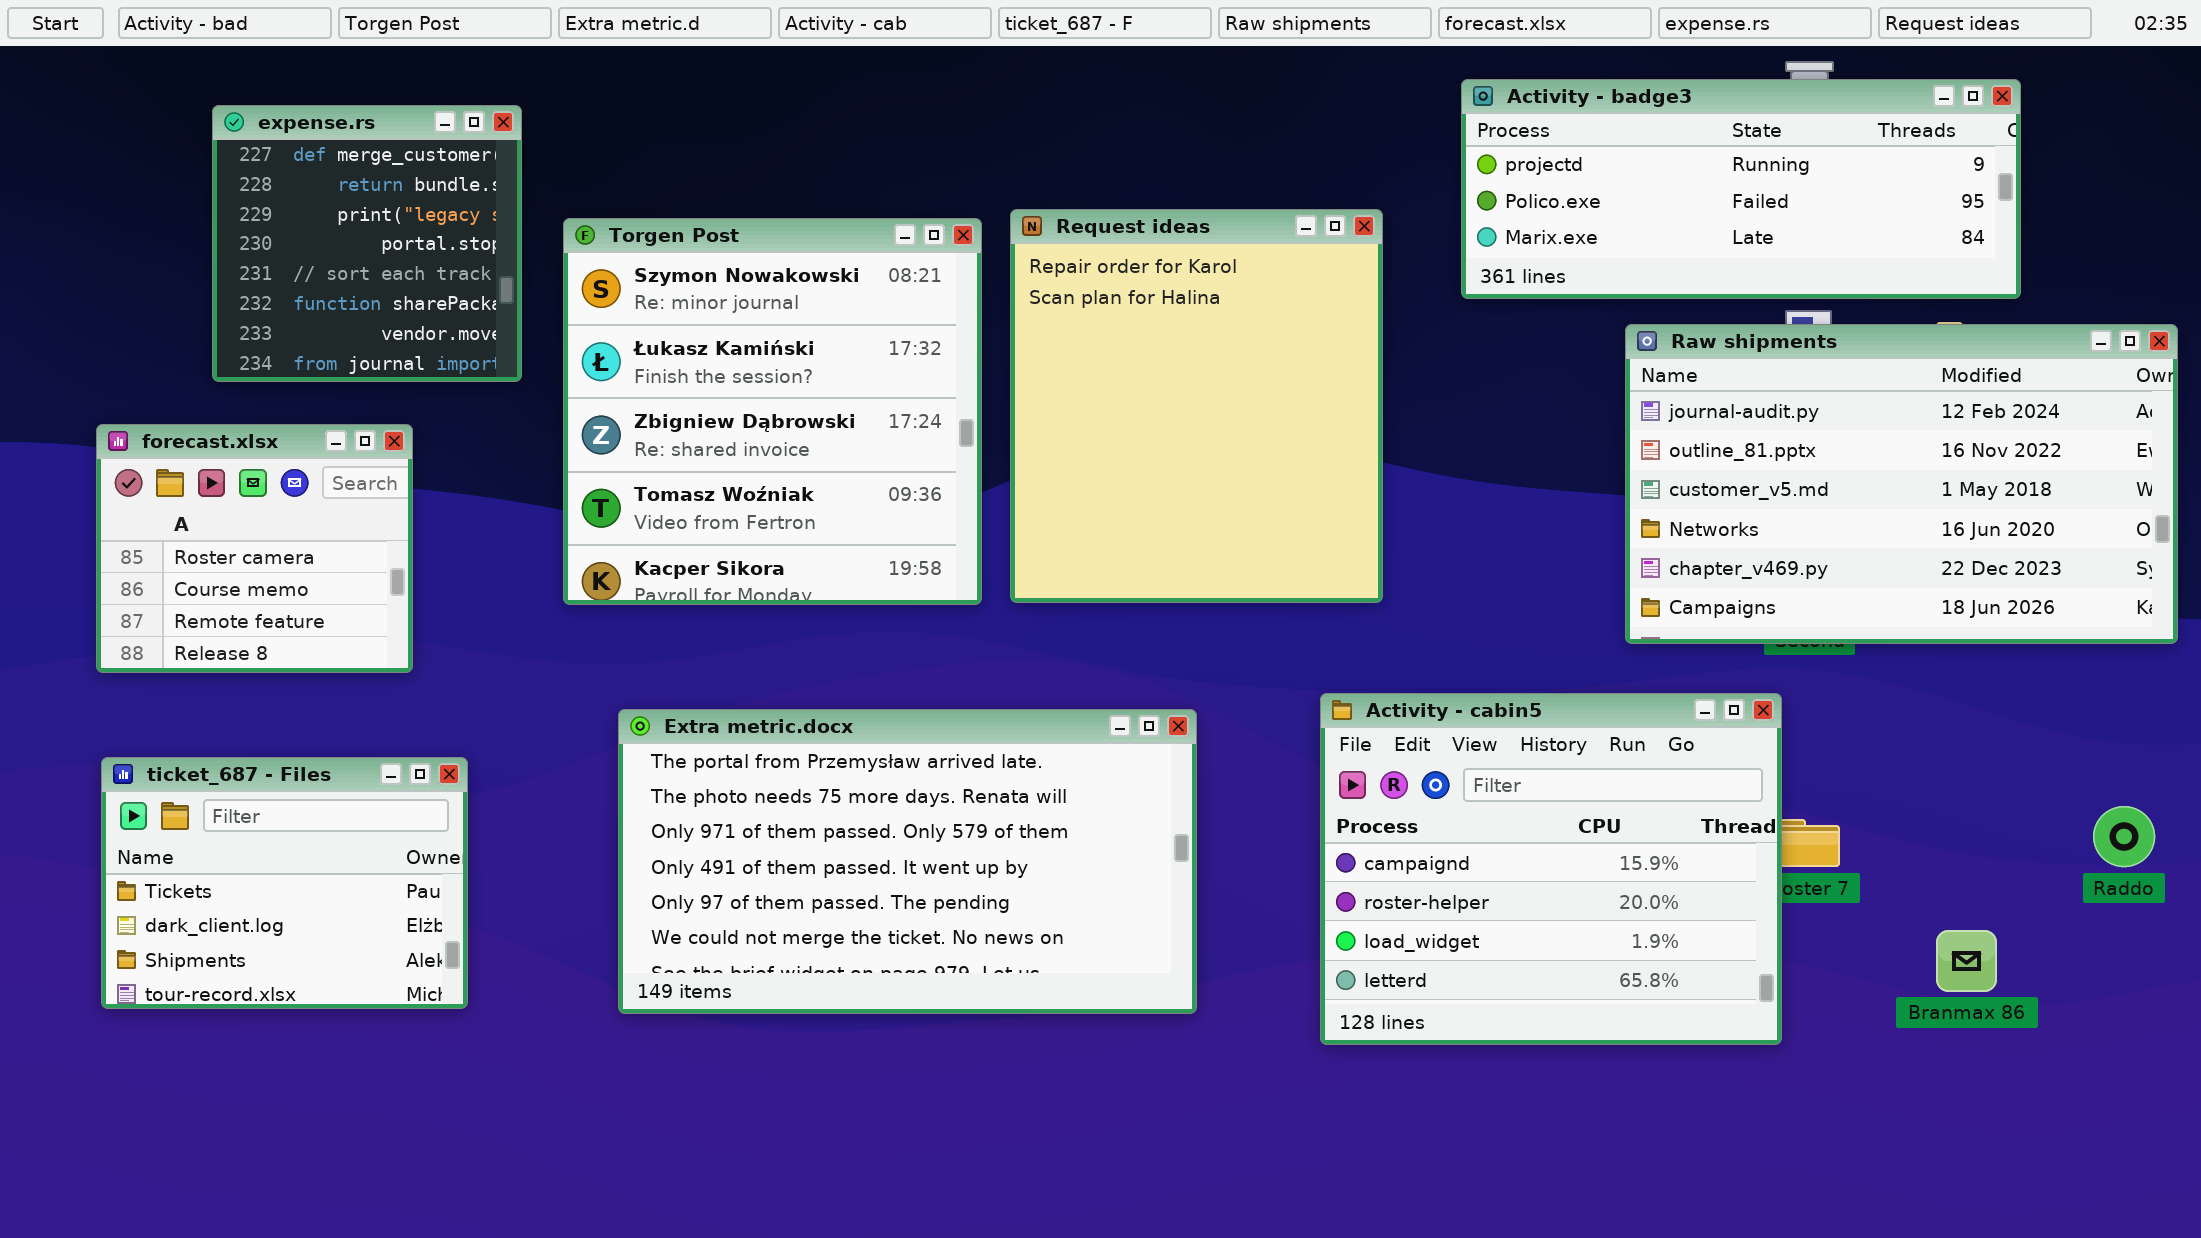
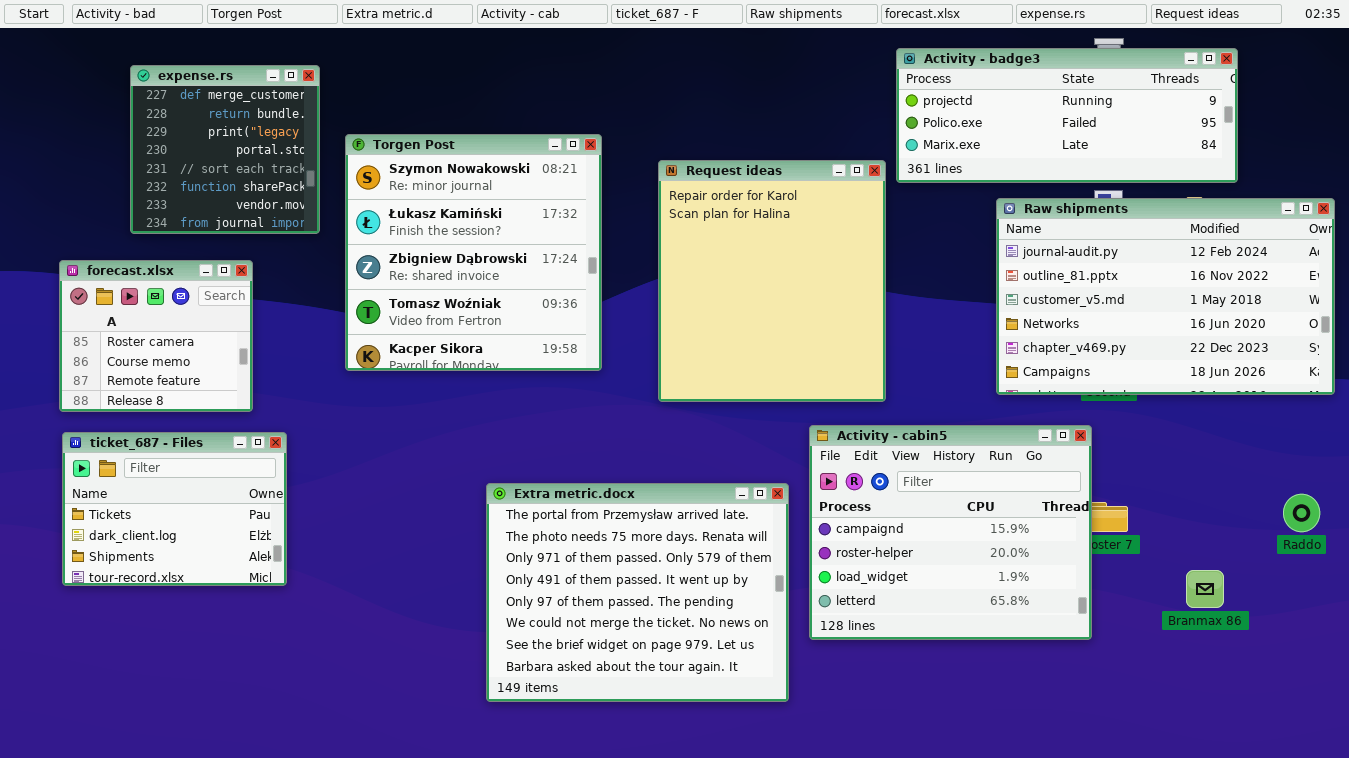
Request ideas: [1010,209,1383,603] -> [658,160,886,402], moved
Extra metric.docx: [618,709,1197,1014] -> [486,483,789,702], moved, resized
ticket_687 - Files: [101,757,468,1009] -> [62,432,287,586], moved

